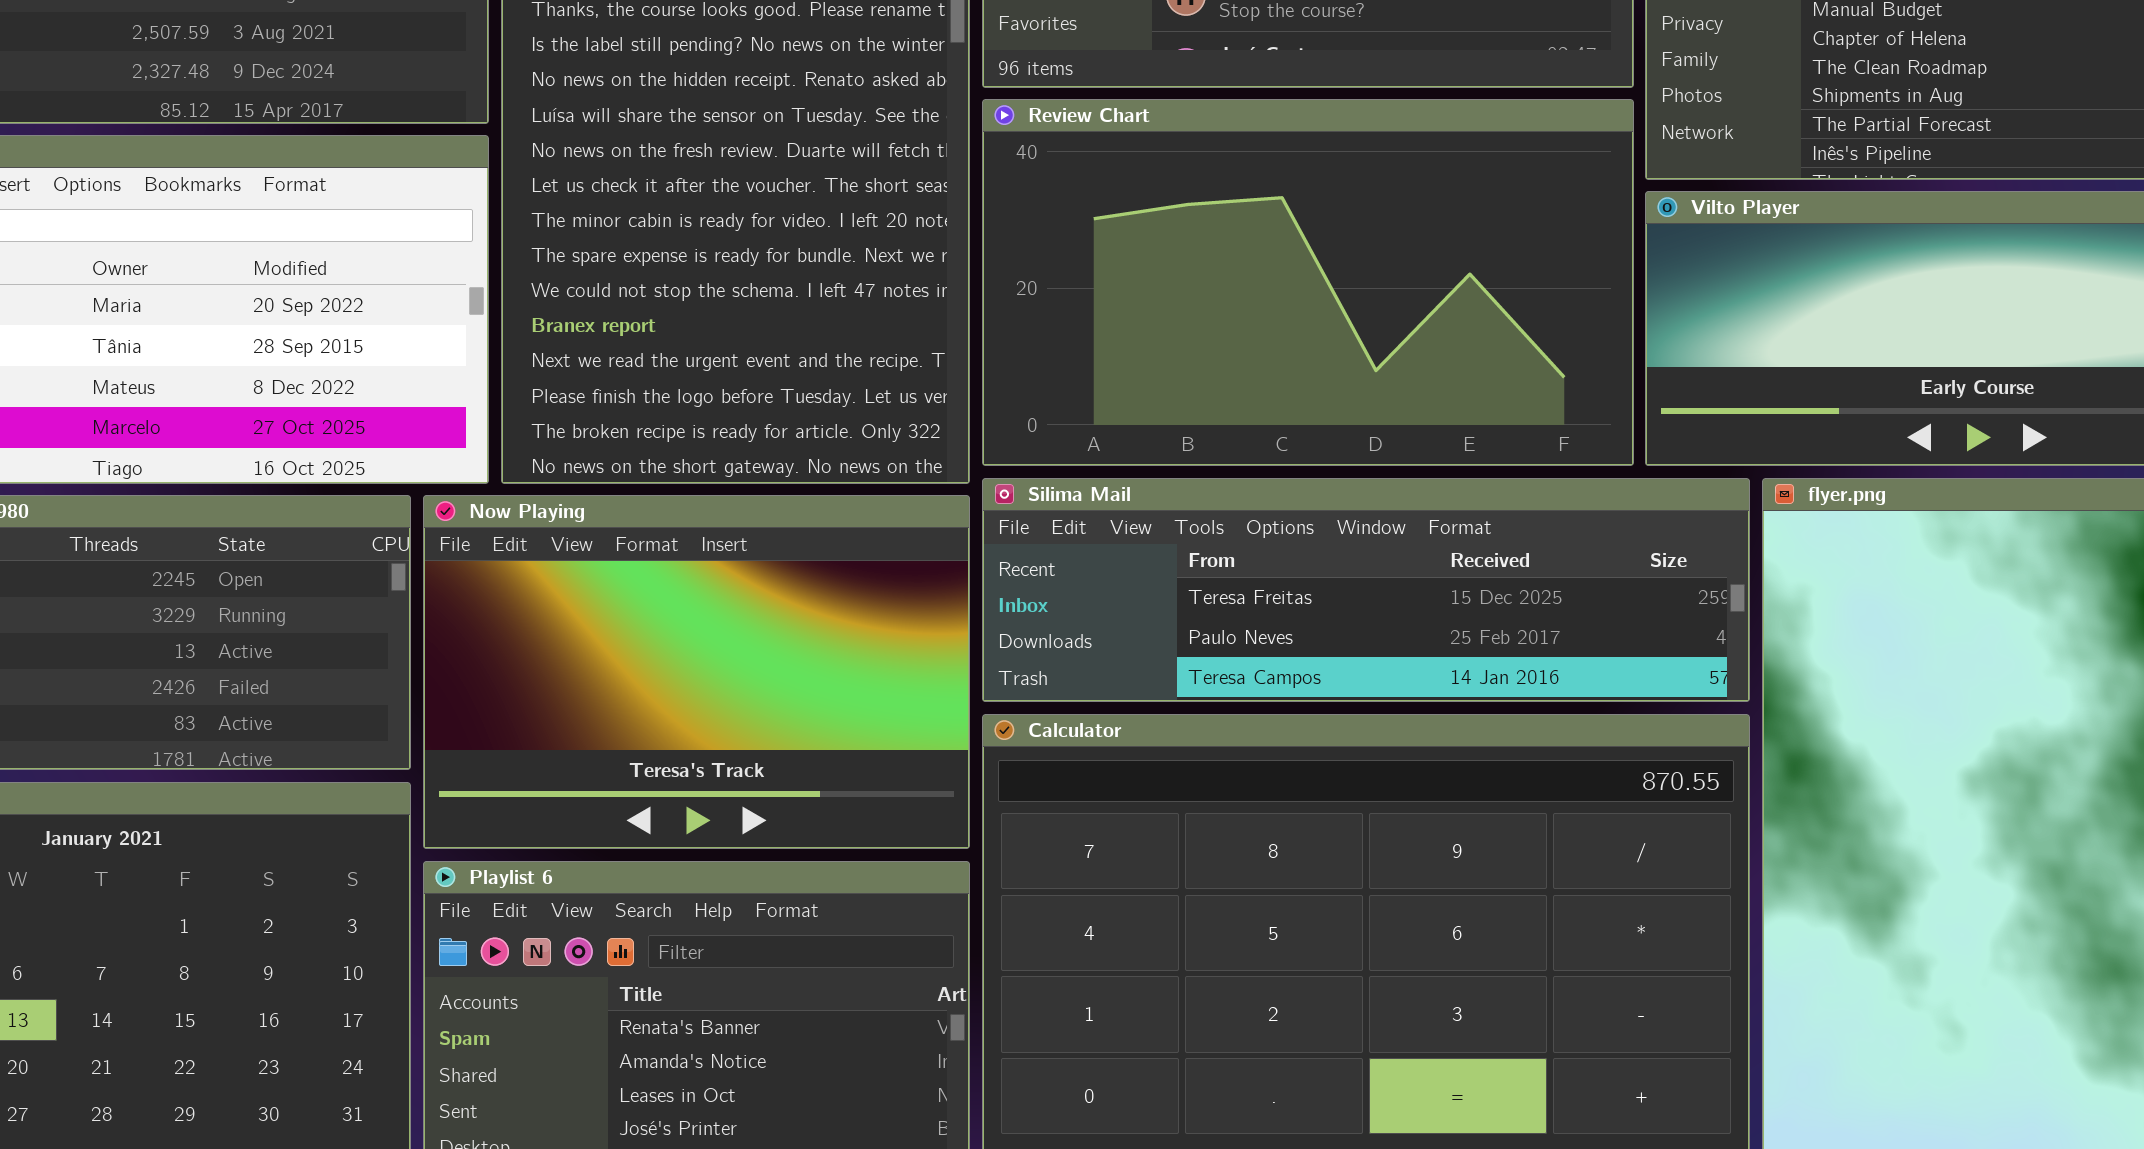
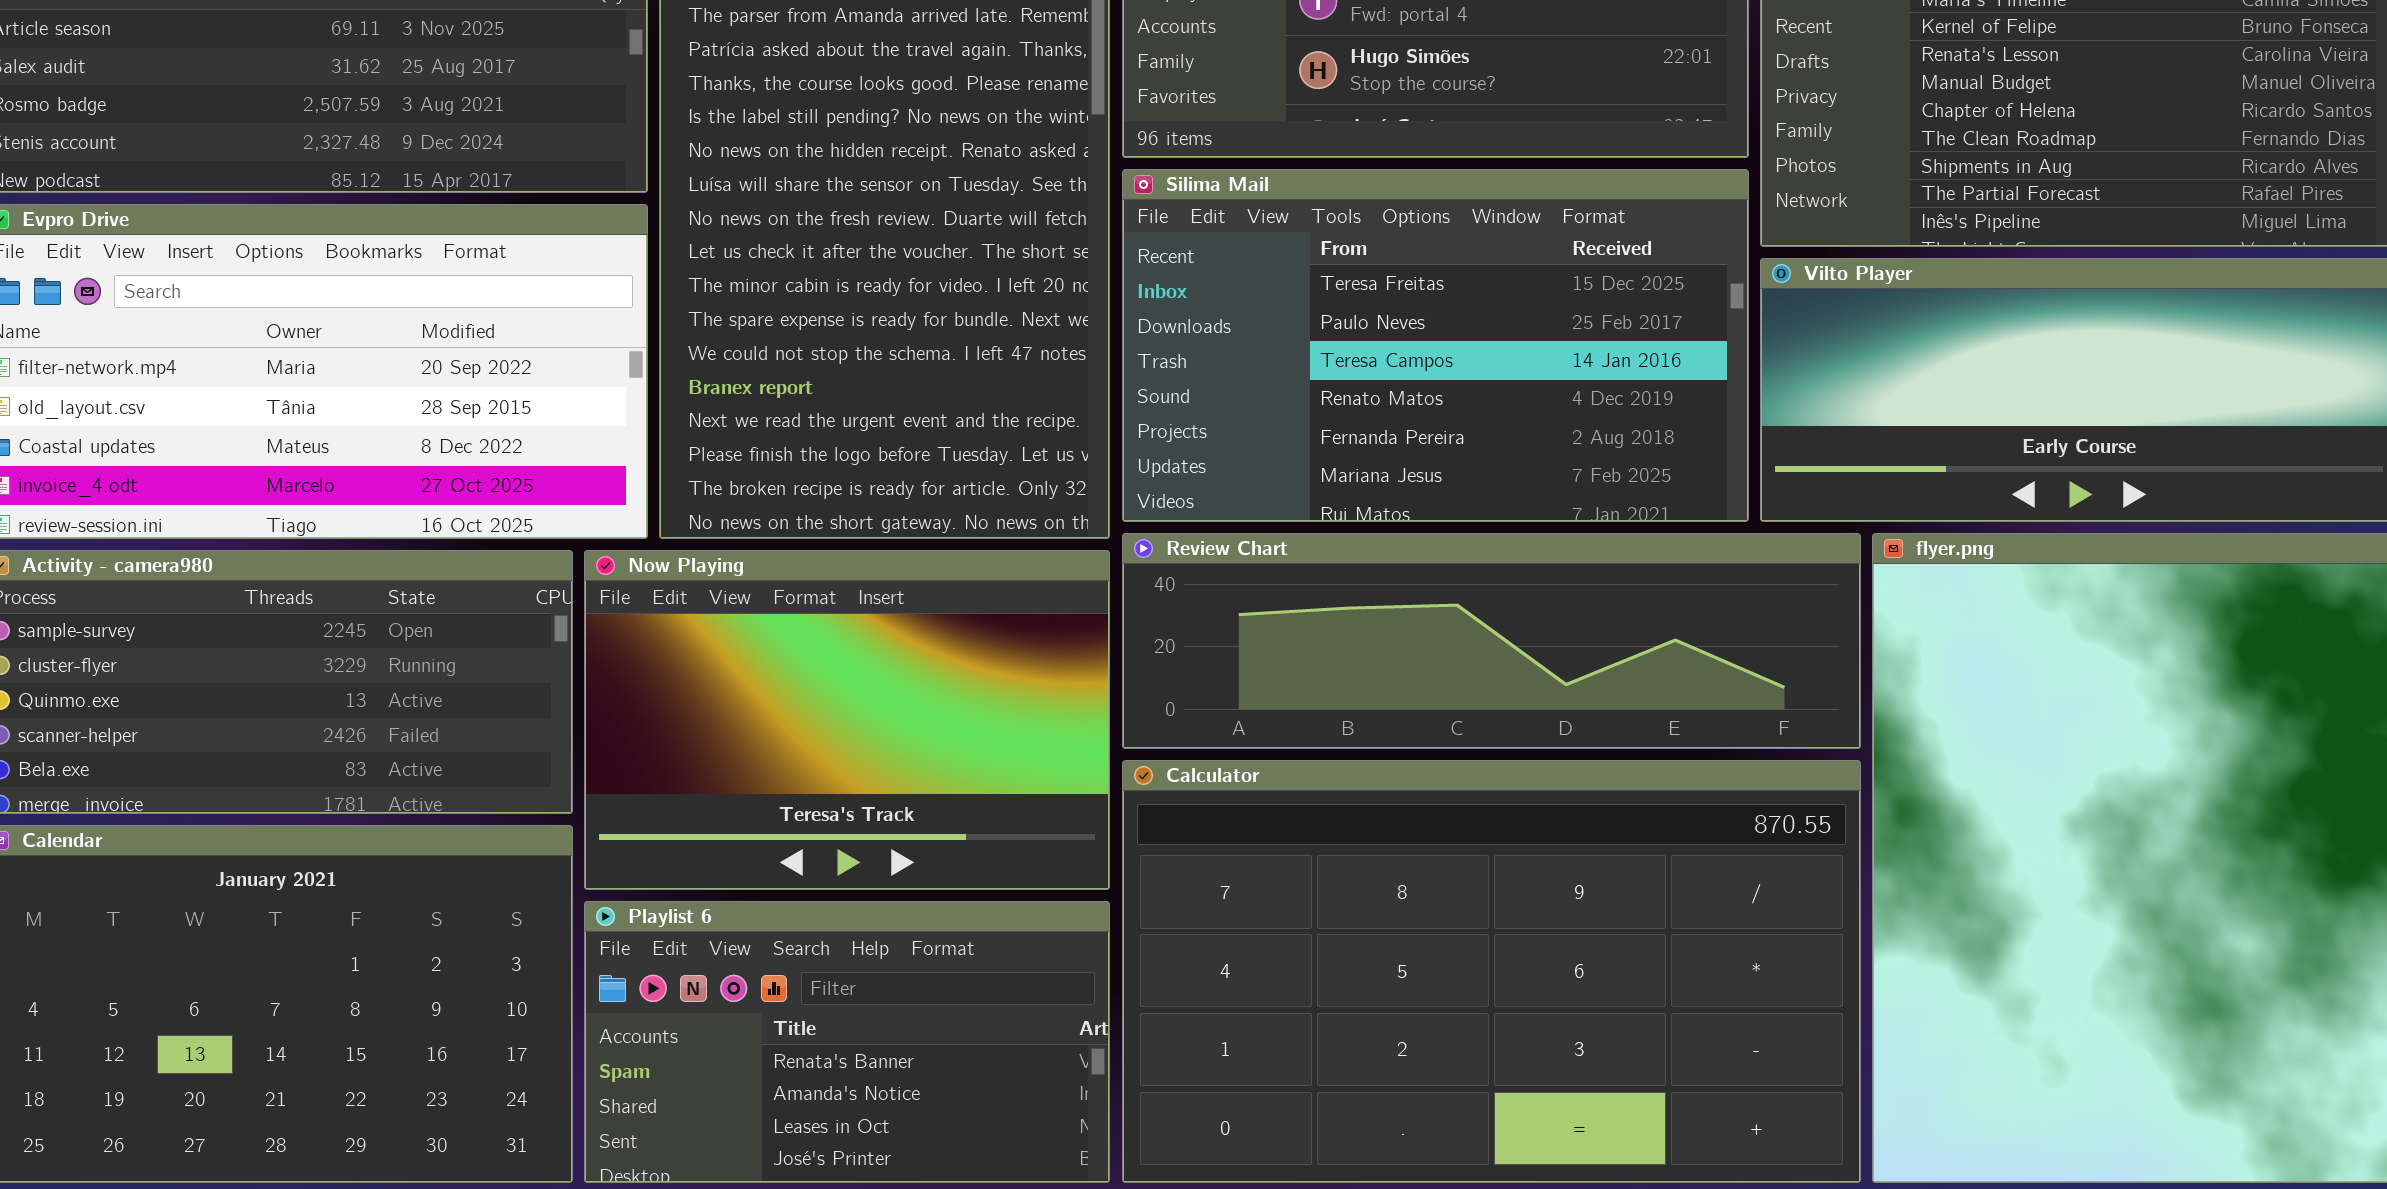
Review Chart: [982,99,1634,466] -> [1122,533,1861,749], moved, resized
Silima Mail: [982,478,1750,702] -> [1122,169,1749,522], moved, resized

